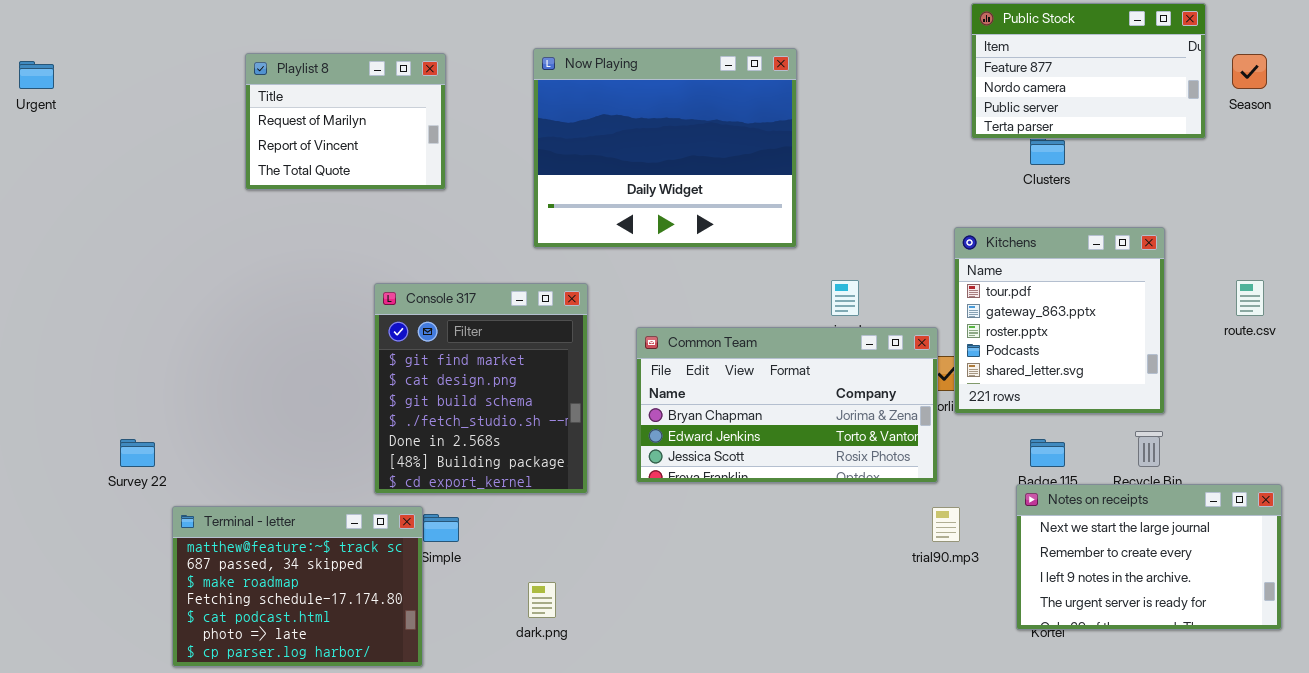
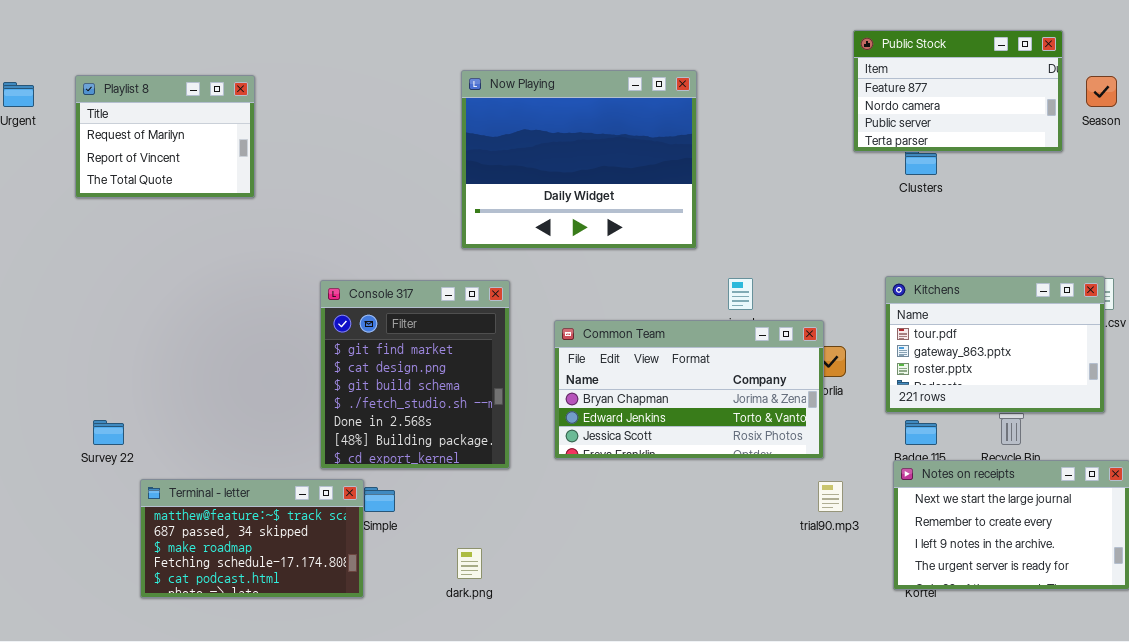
Playlist 8: [245,53,446,190] -> [75,75,255,198], moved
Kitchens: [954,227,1165,414] -> [885,276,1105,413], moved, resized
Terminal - letter: [172,506,423,667] -> [140,479,364,598], resized

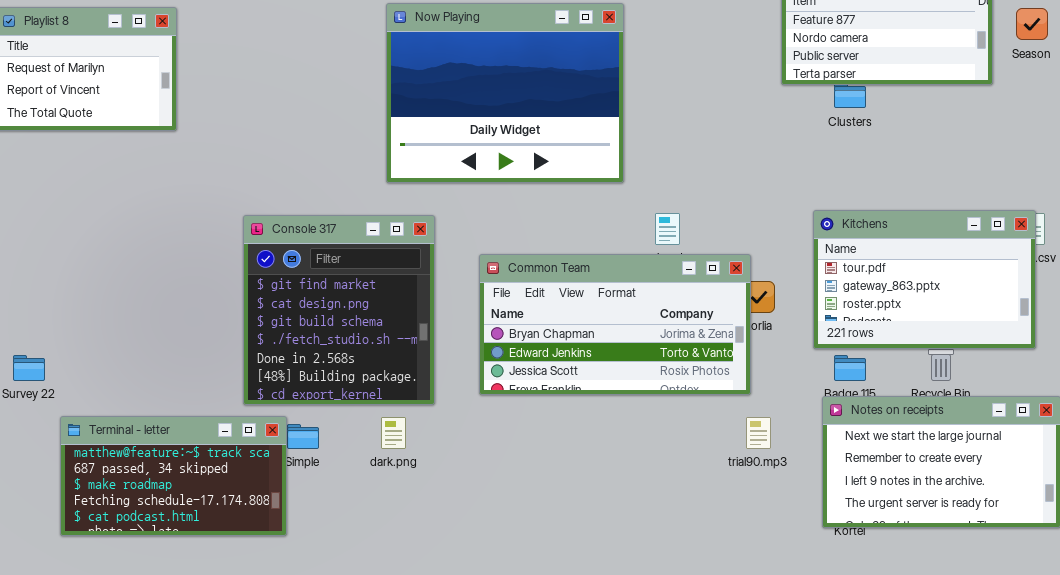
dark.png: [457,548,482,579] -> [381,417,406,449], moved

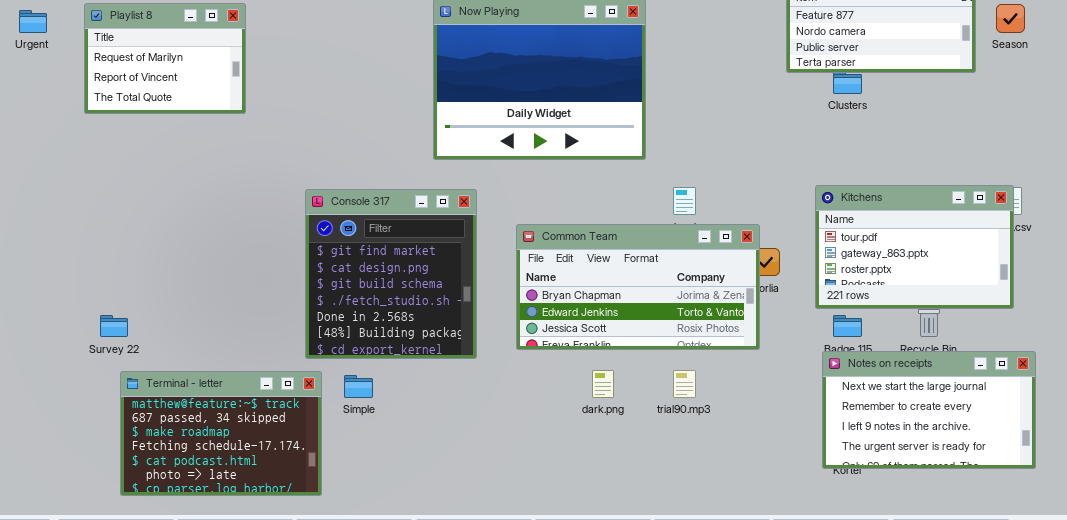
Terminal - letter: [60,416,287,536] -> [120,371,322,496], moved, resized
dark.png: [381,417,406,449] -> [592,370,614,398], moved
trial90.mp3: [746,417,771,449] -> [673,370,696,398], moved

